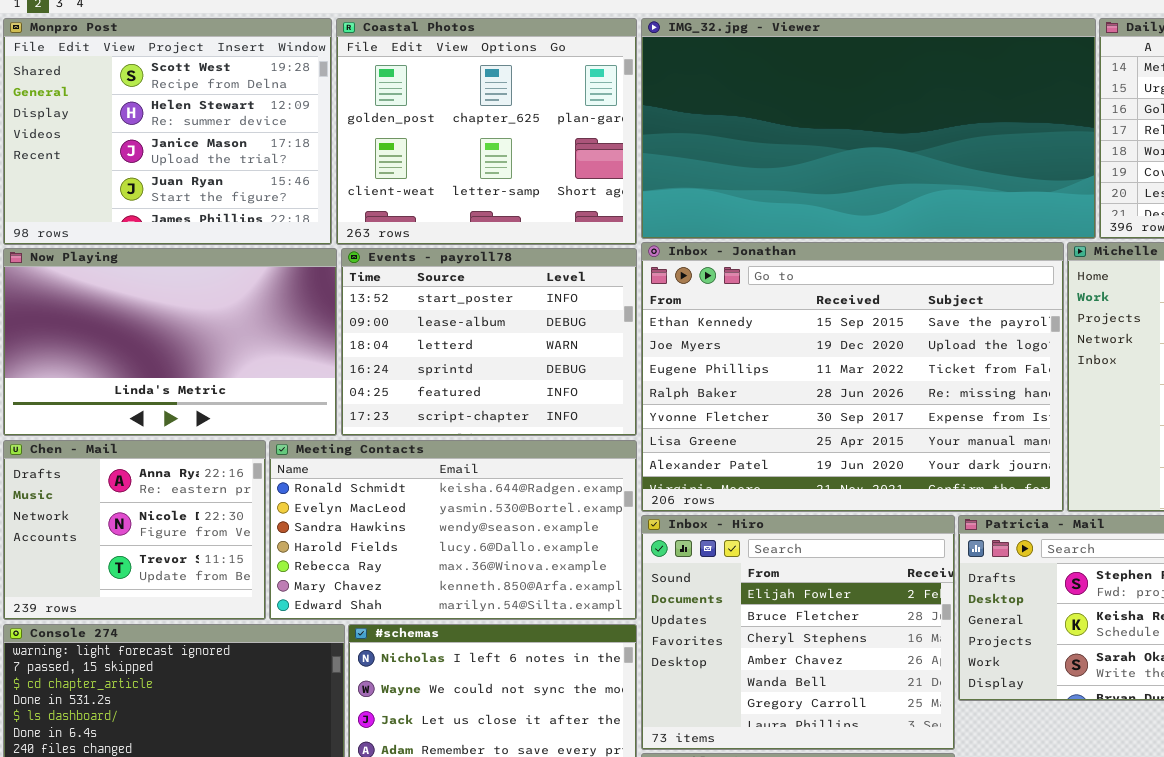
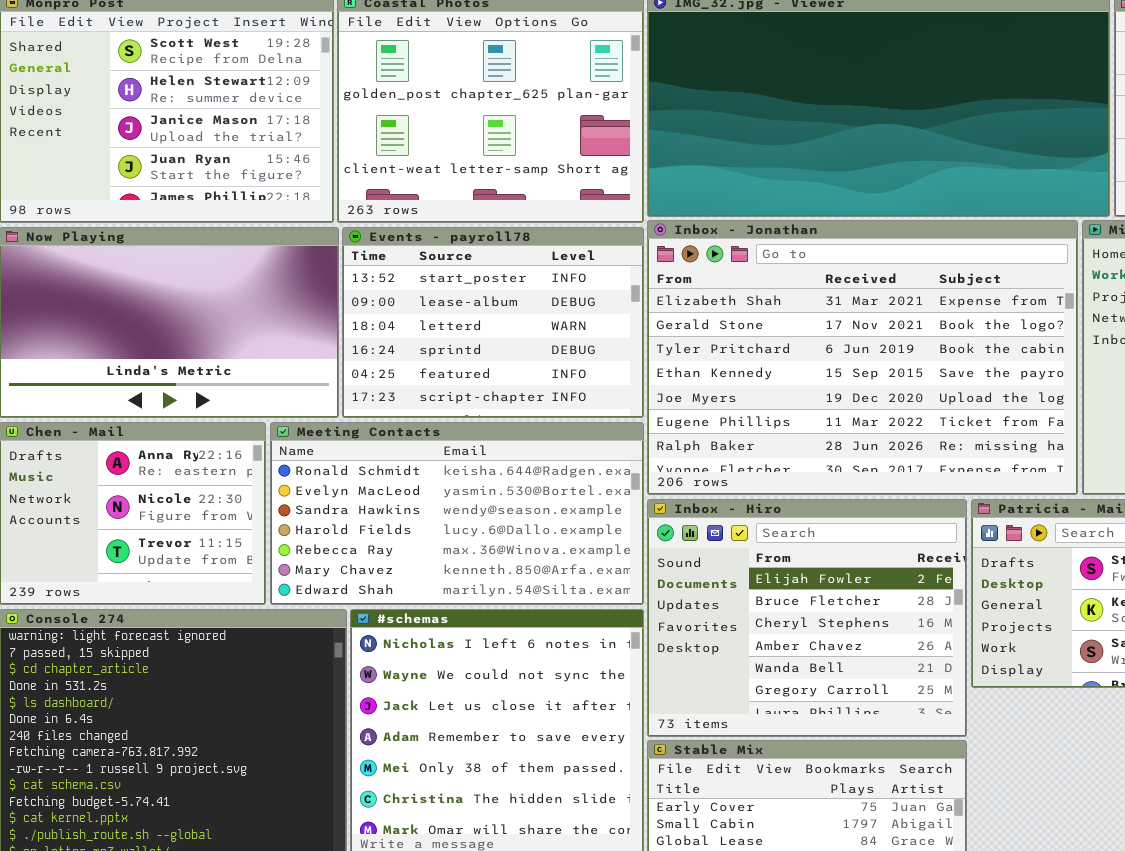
Inbox - Jonathan: [641,242,1064,512] -> [647,220,1078,495], scrolled up 3 rows

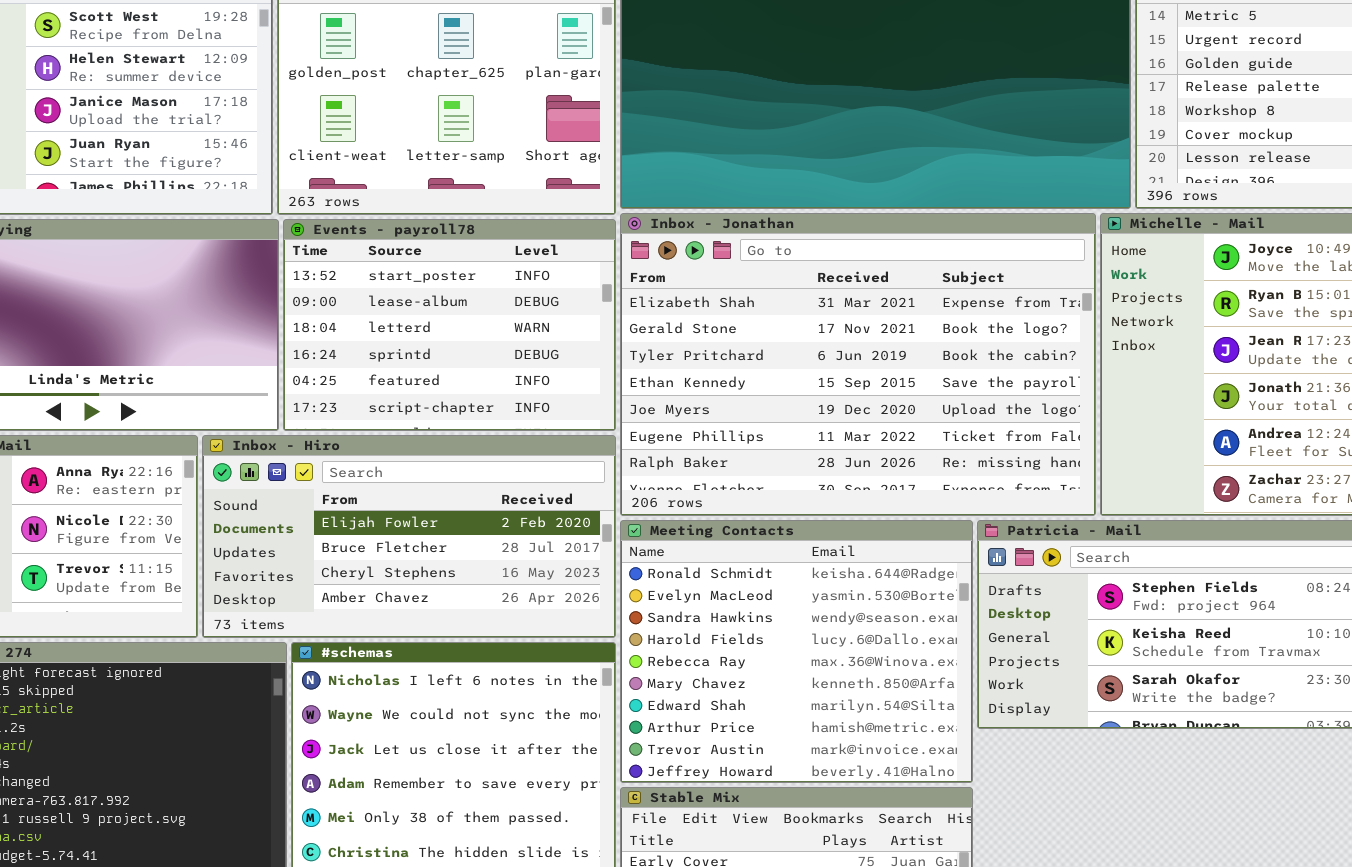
Meeting Contacts: [270,422,644,605] -> [620,520,973,783], moved, resized
Inbox - Hiro: [647,499,967,737] -> [202,435,616,638], moved, resized

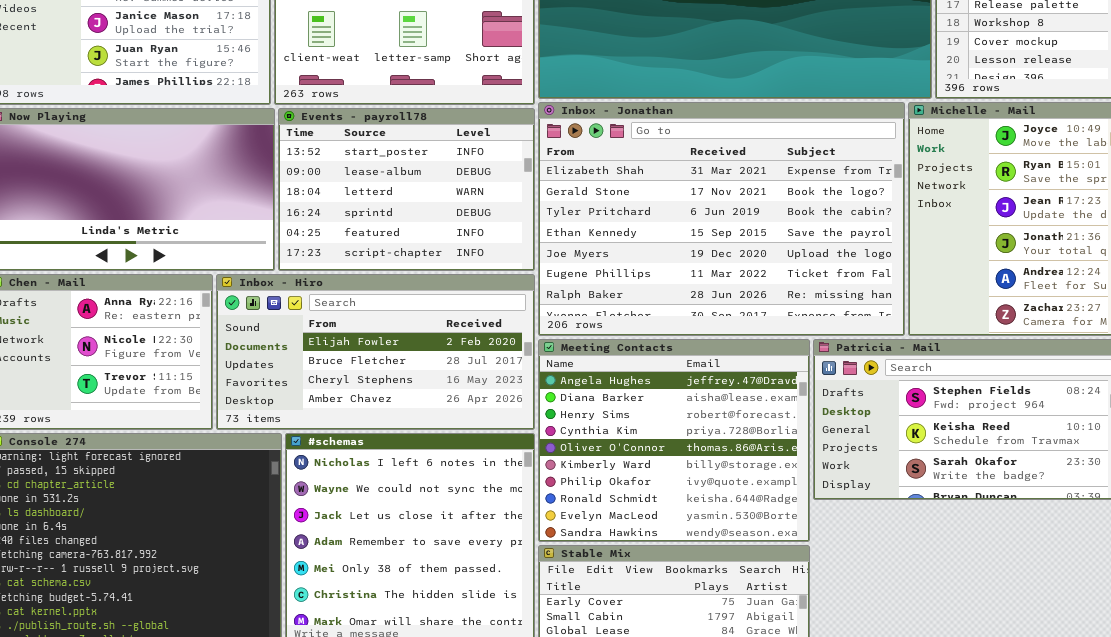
Meeting Contacts: [620,520,973,783] -> [538,339,810,542], scrolled up 7 rows

